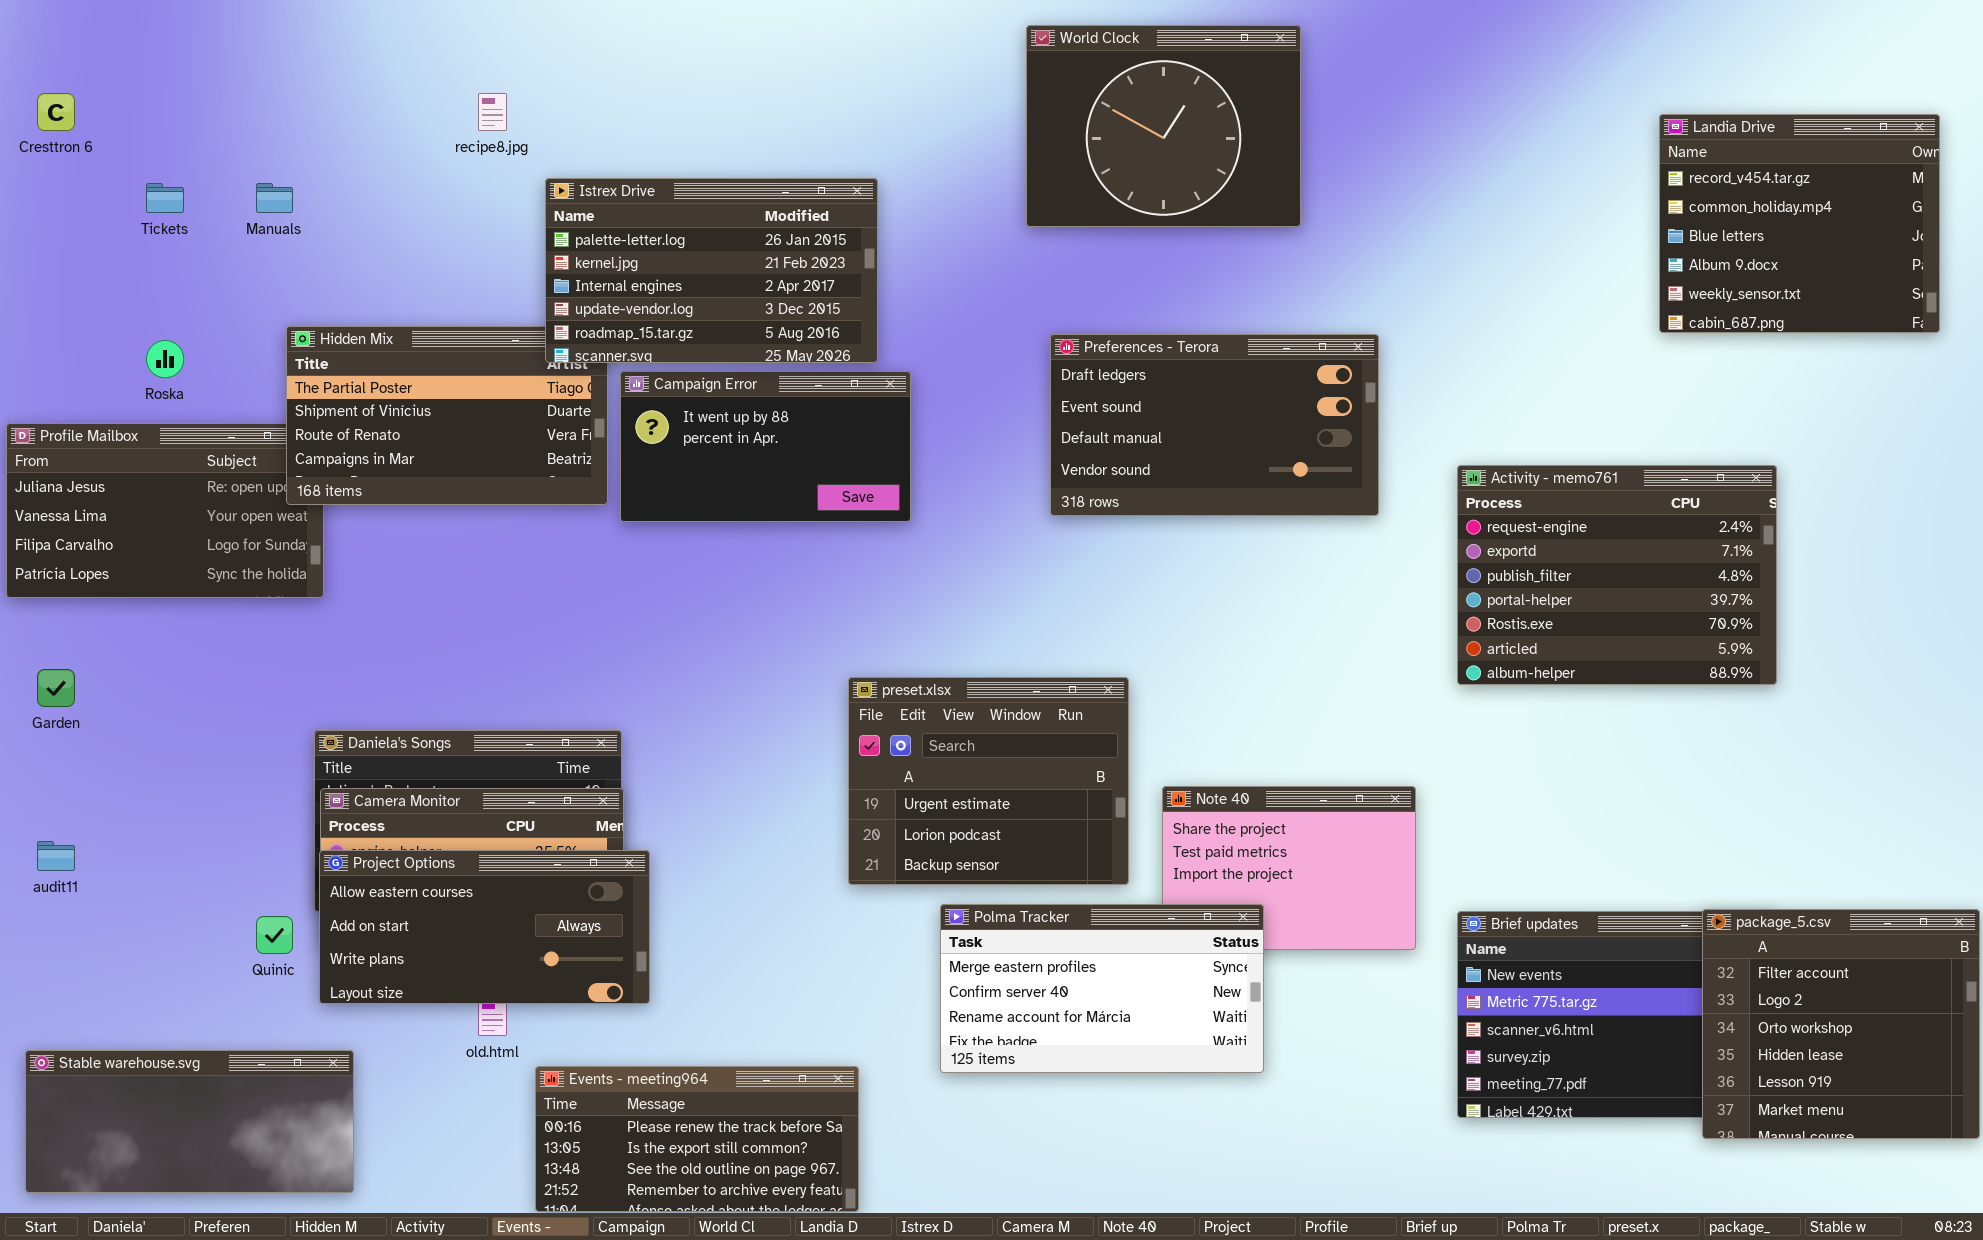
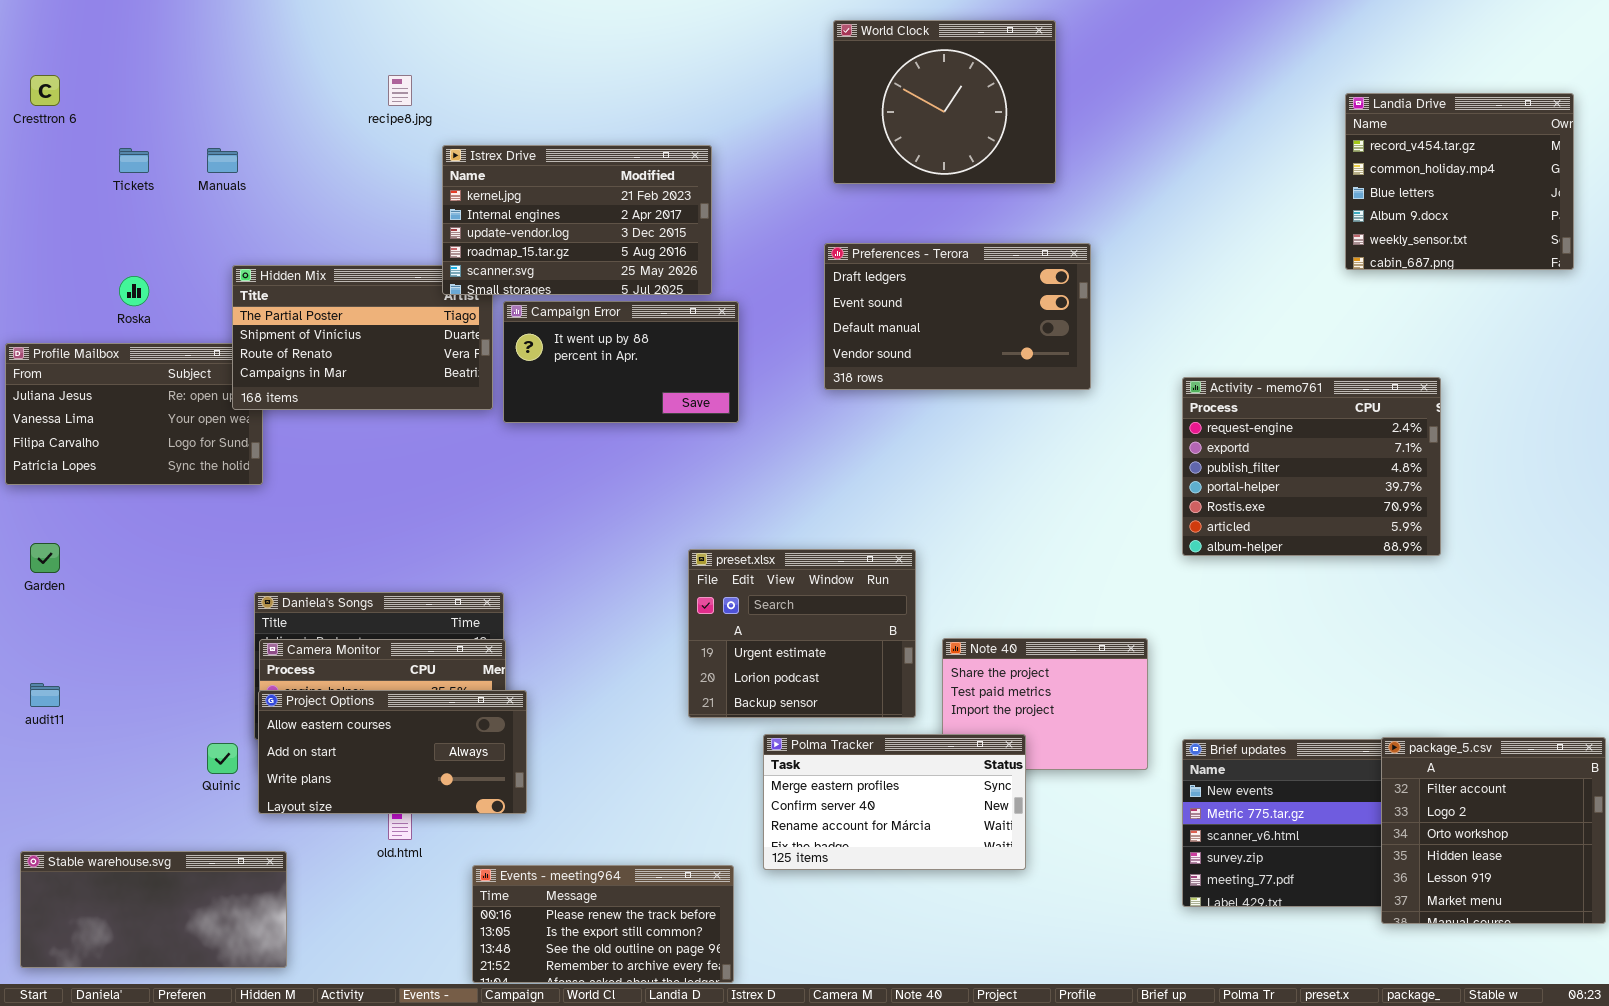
Istrex Drive: [545,178,878,363] -> [442,145,712,295], scrolled down 1 row
Preferences - Terora: [1050,334,1379,516] -> [824,243,1091,390], moved
Events - meeting964: [535,1066,859,1212] -> [472,865,734,983], moved

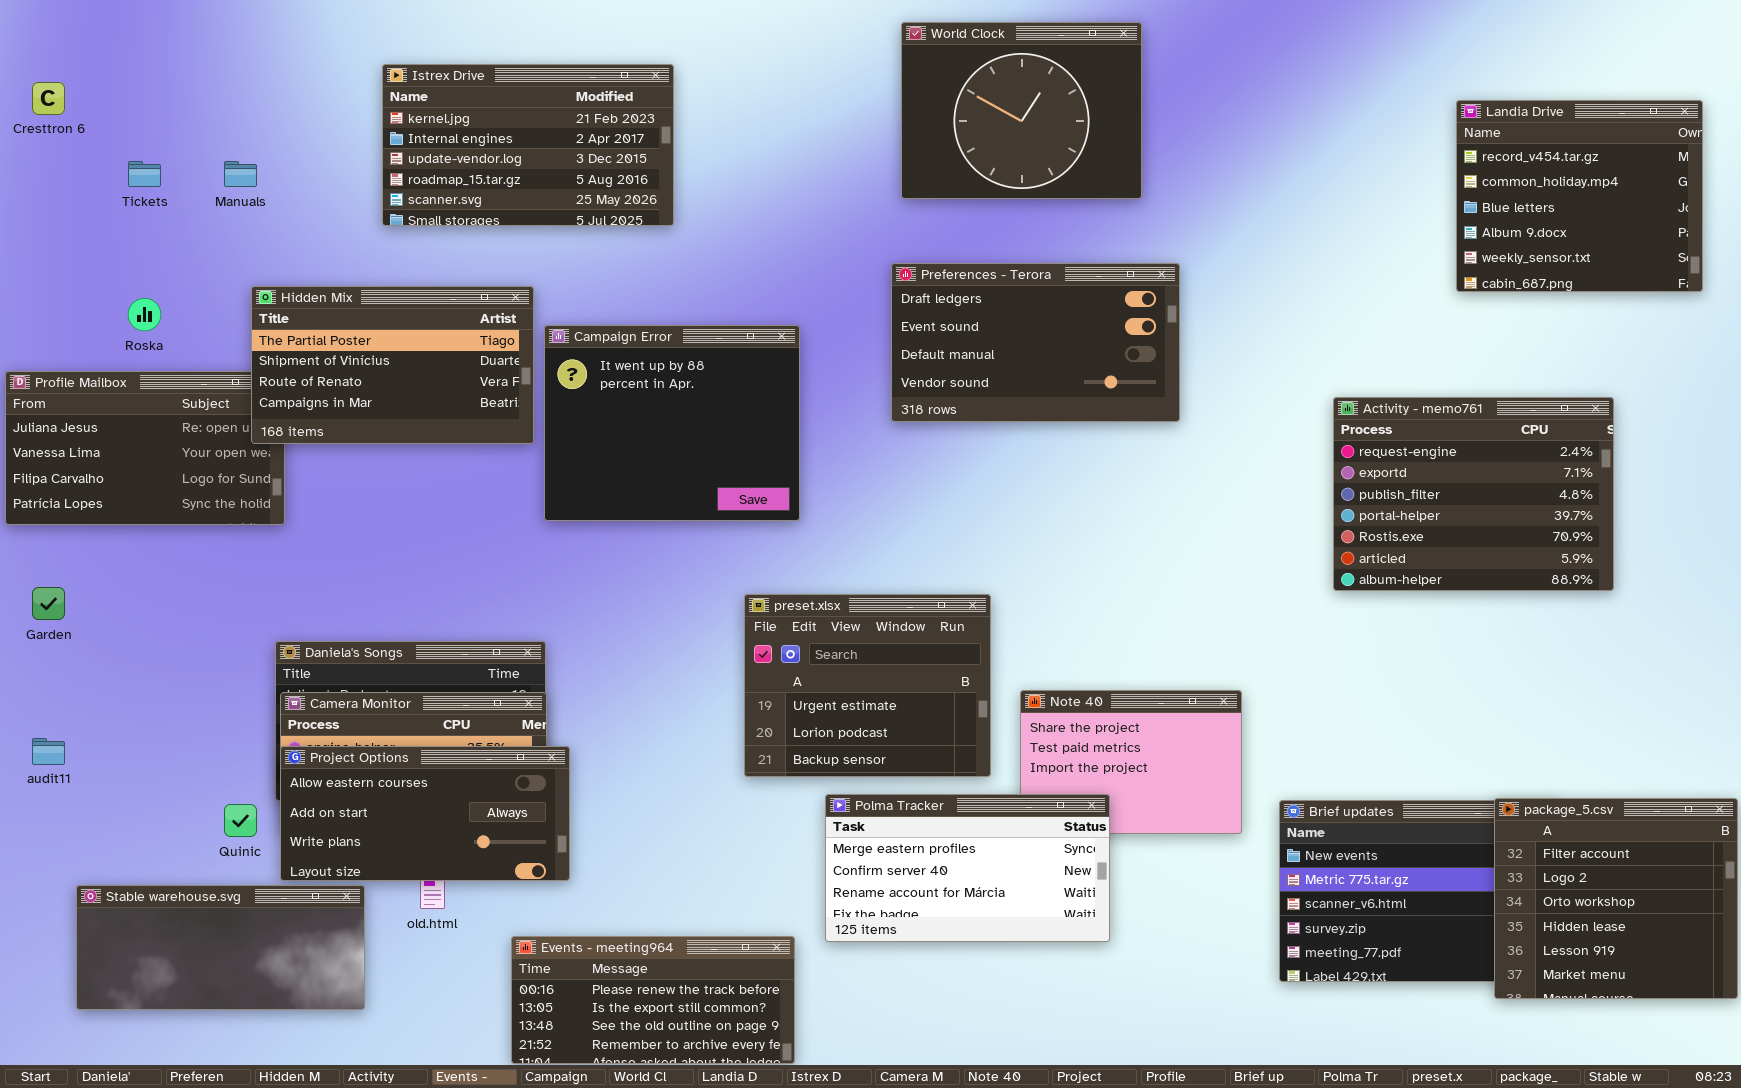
Istrex Drive: [442,145,712,295] -> [382,64,674,226], moved
Campaign Error: [503,301,739,423] -> [544,325,800,521], resized
Activity - memo761: [1182,377,1441,556] -> [1333,397,1614,591], moved
Stable warehouse.svg: [20,851,287,968] -> [76,885,365,1010], moved

